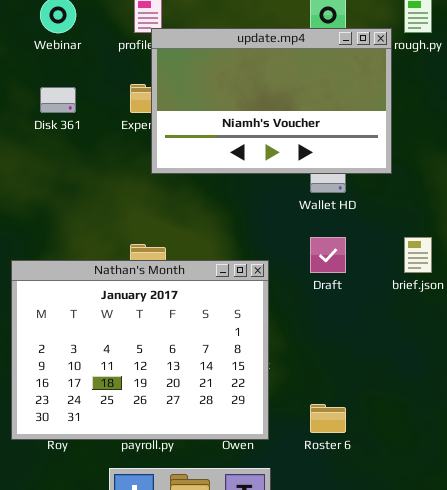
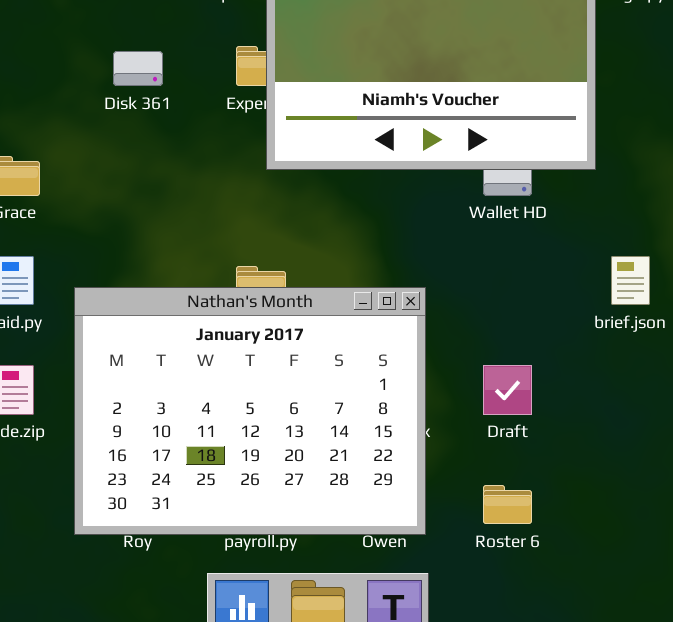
Draft: [310,237,346,273] -> [483,365,532,415], moved

